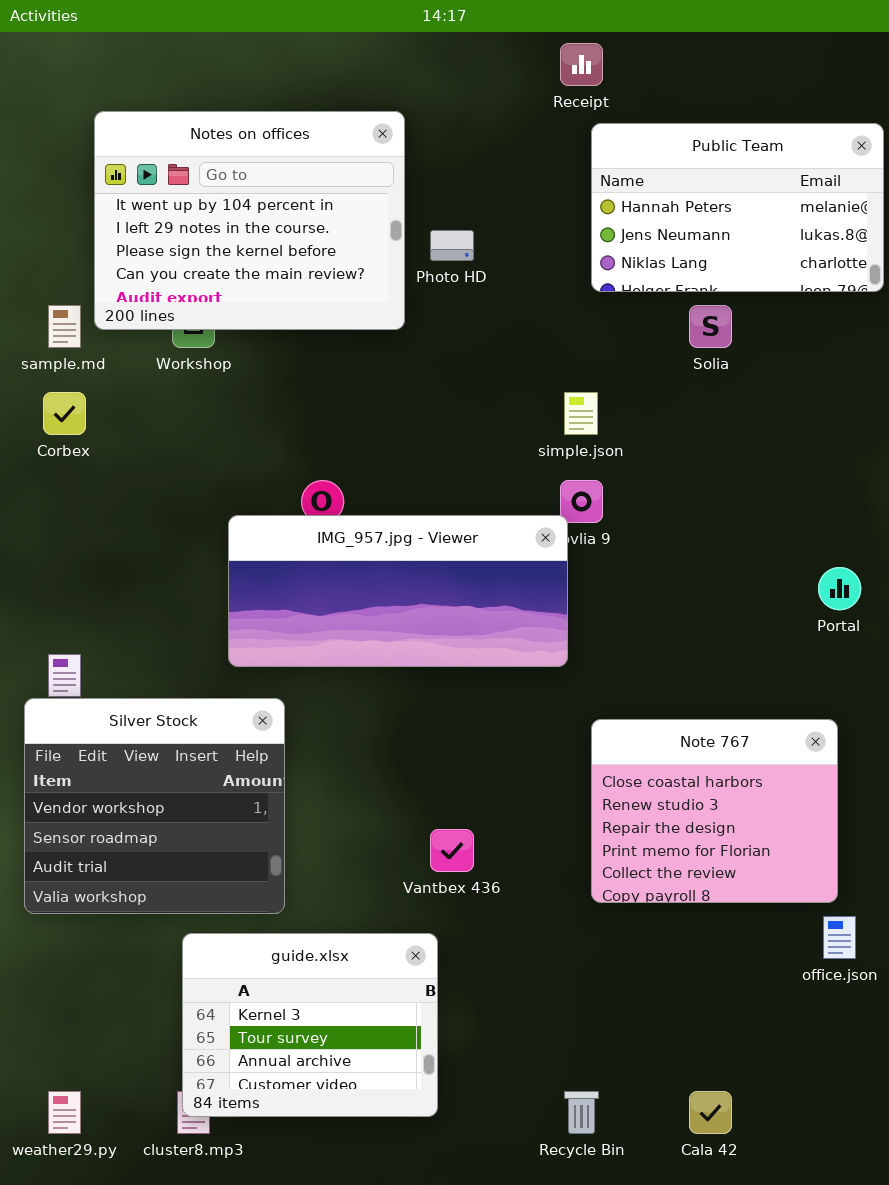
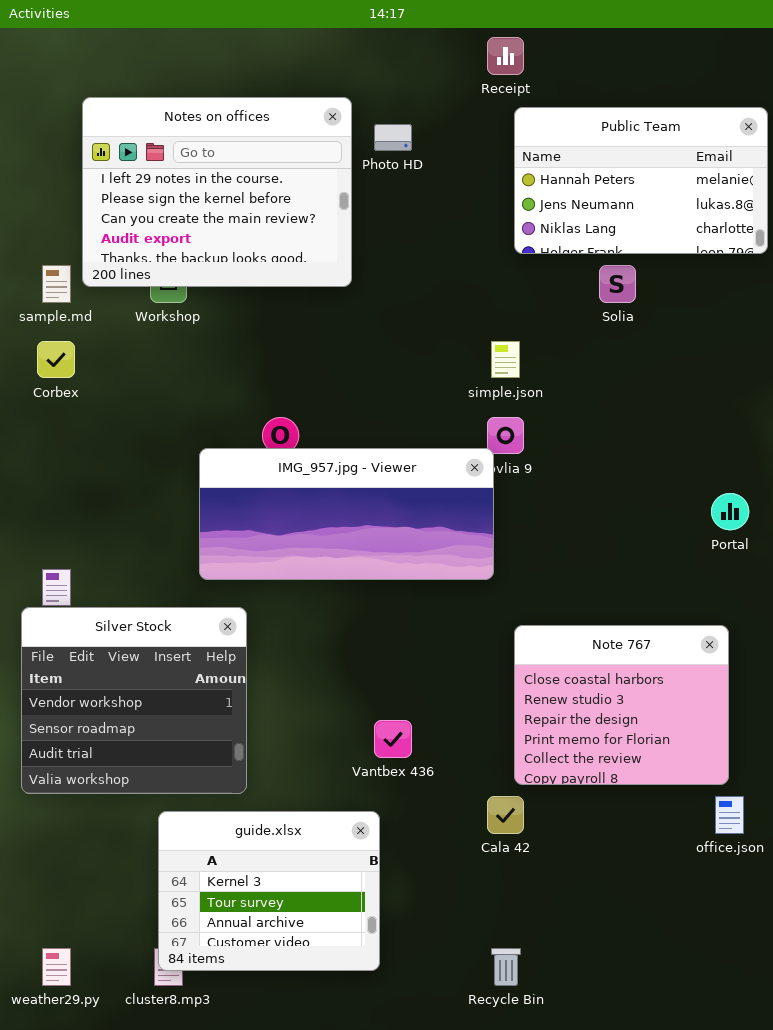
Notes on offices: [94,111,405,330] -> [82,97,352,287], scrolled down 1 row
Photo HD: [430,230,474,261] -> [374,124,412,151], moved
Cala 42: [689,1091,732,1134] -> [487,796,524,834], moved

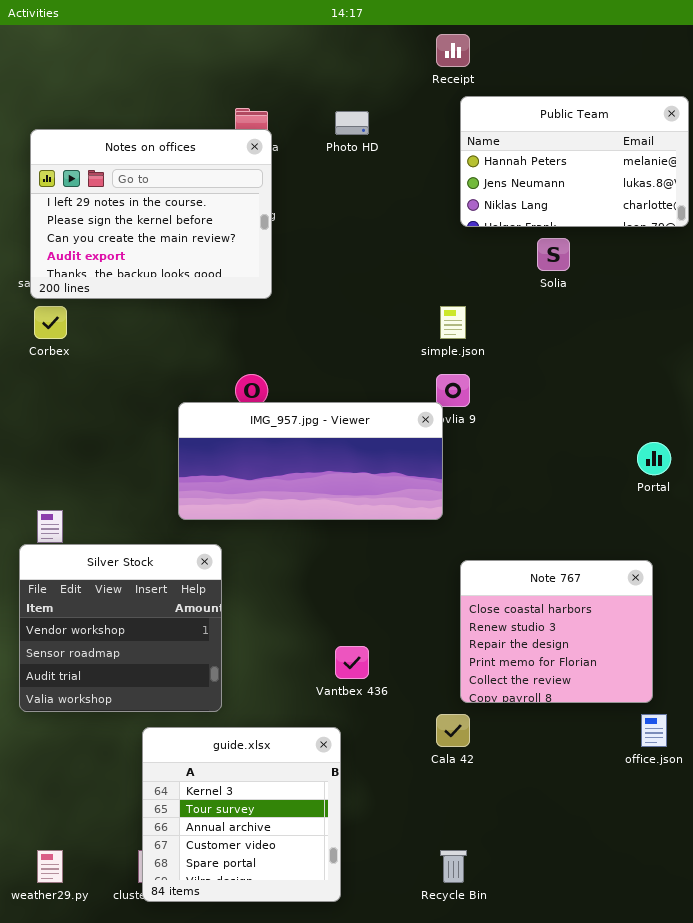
Notes on offices: [82,97,352,287] -> [30,129,272,299], moved
guide.xlsx: [158,811,380,971] -> [142,727,341,902], resized

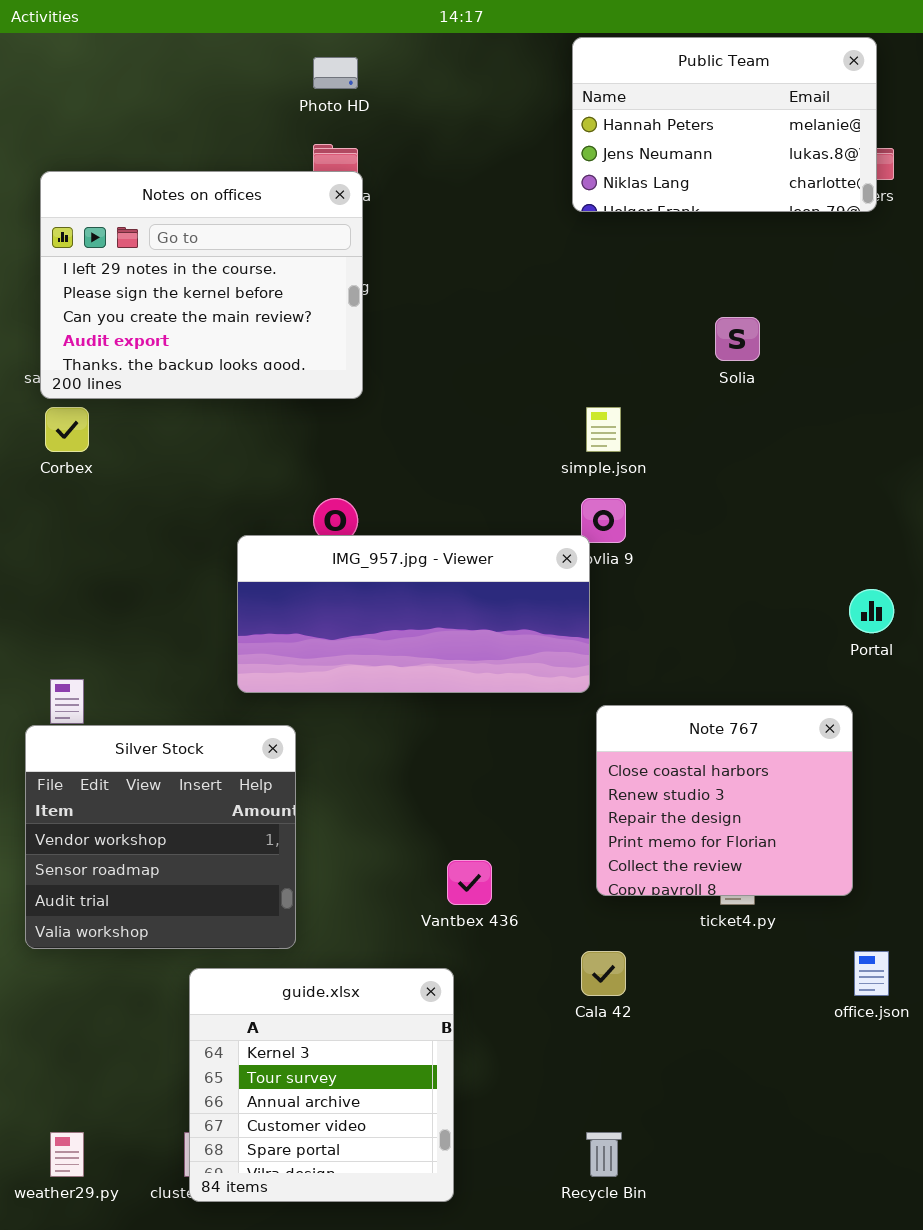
Public Team: [460,96,689,227] -> [572,37,877,212], moved
Photo HD: [335,111,369,135] -> [313,57,358,89], moved
Note 767: [460,560,653,703] -> [596,705,853,896], moved

